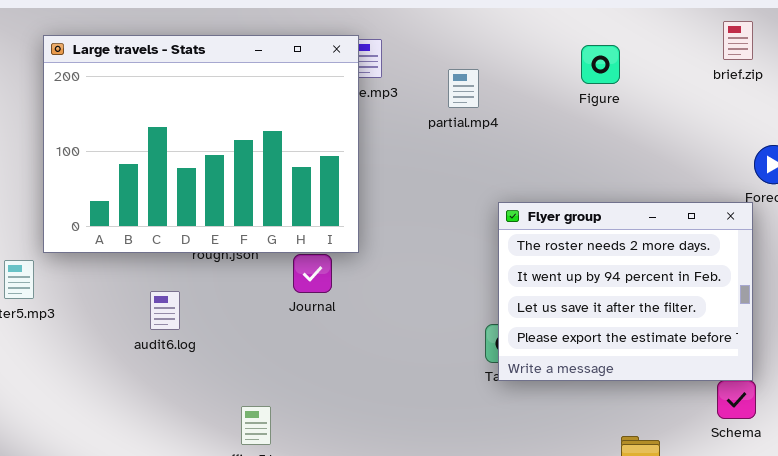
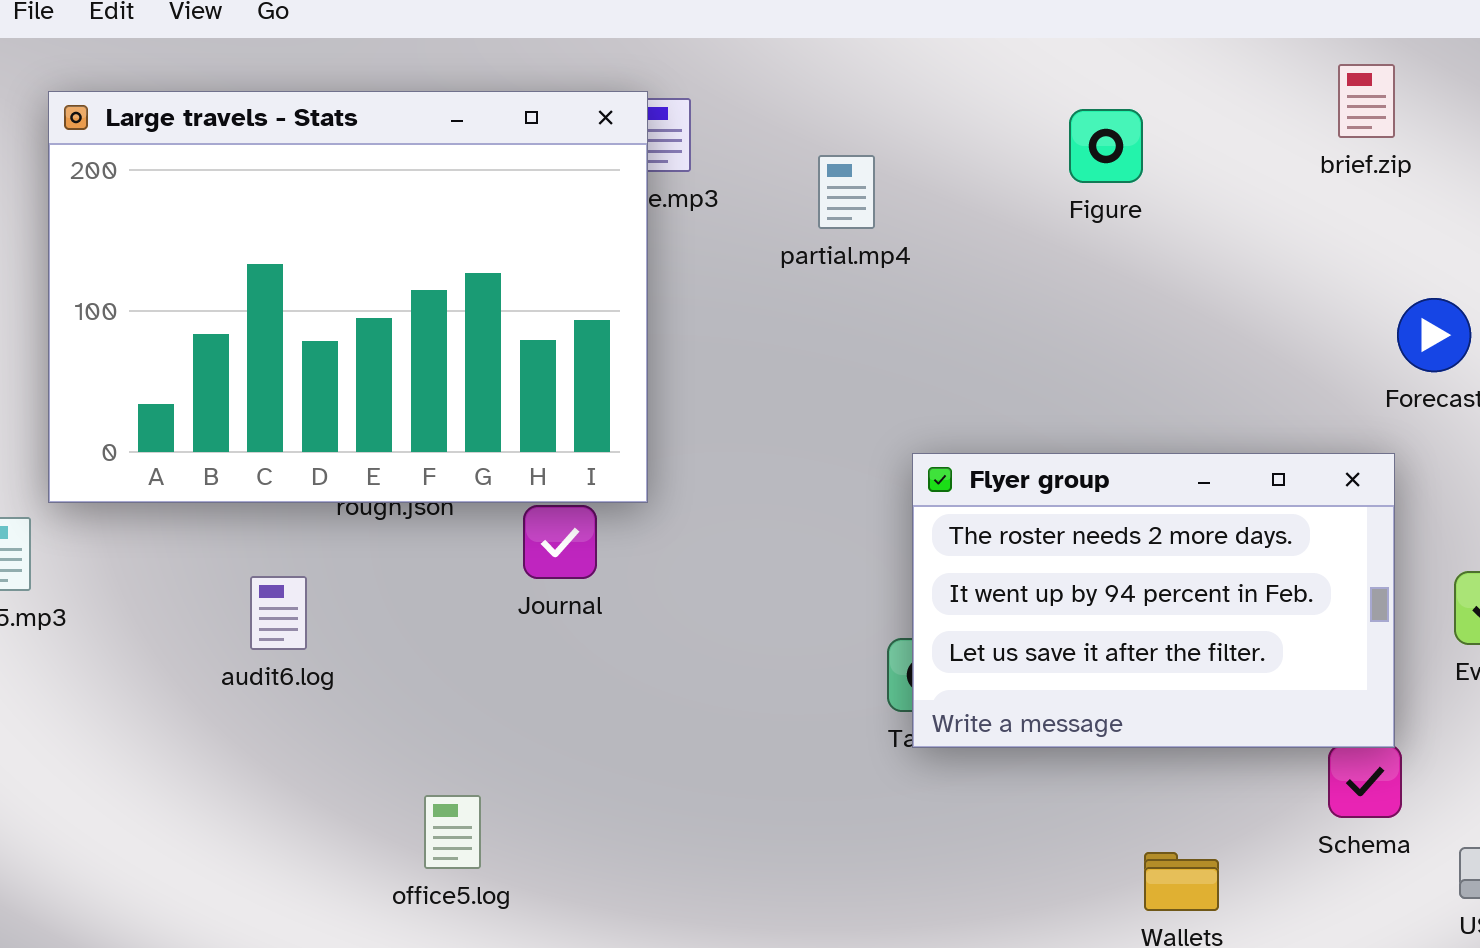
Flyer group: [498,202,753,381] -> [912,453,1395,748], resized

